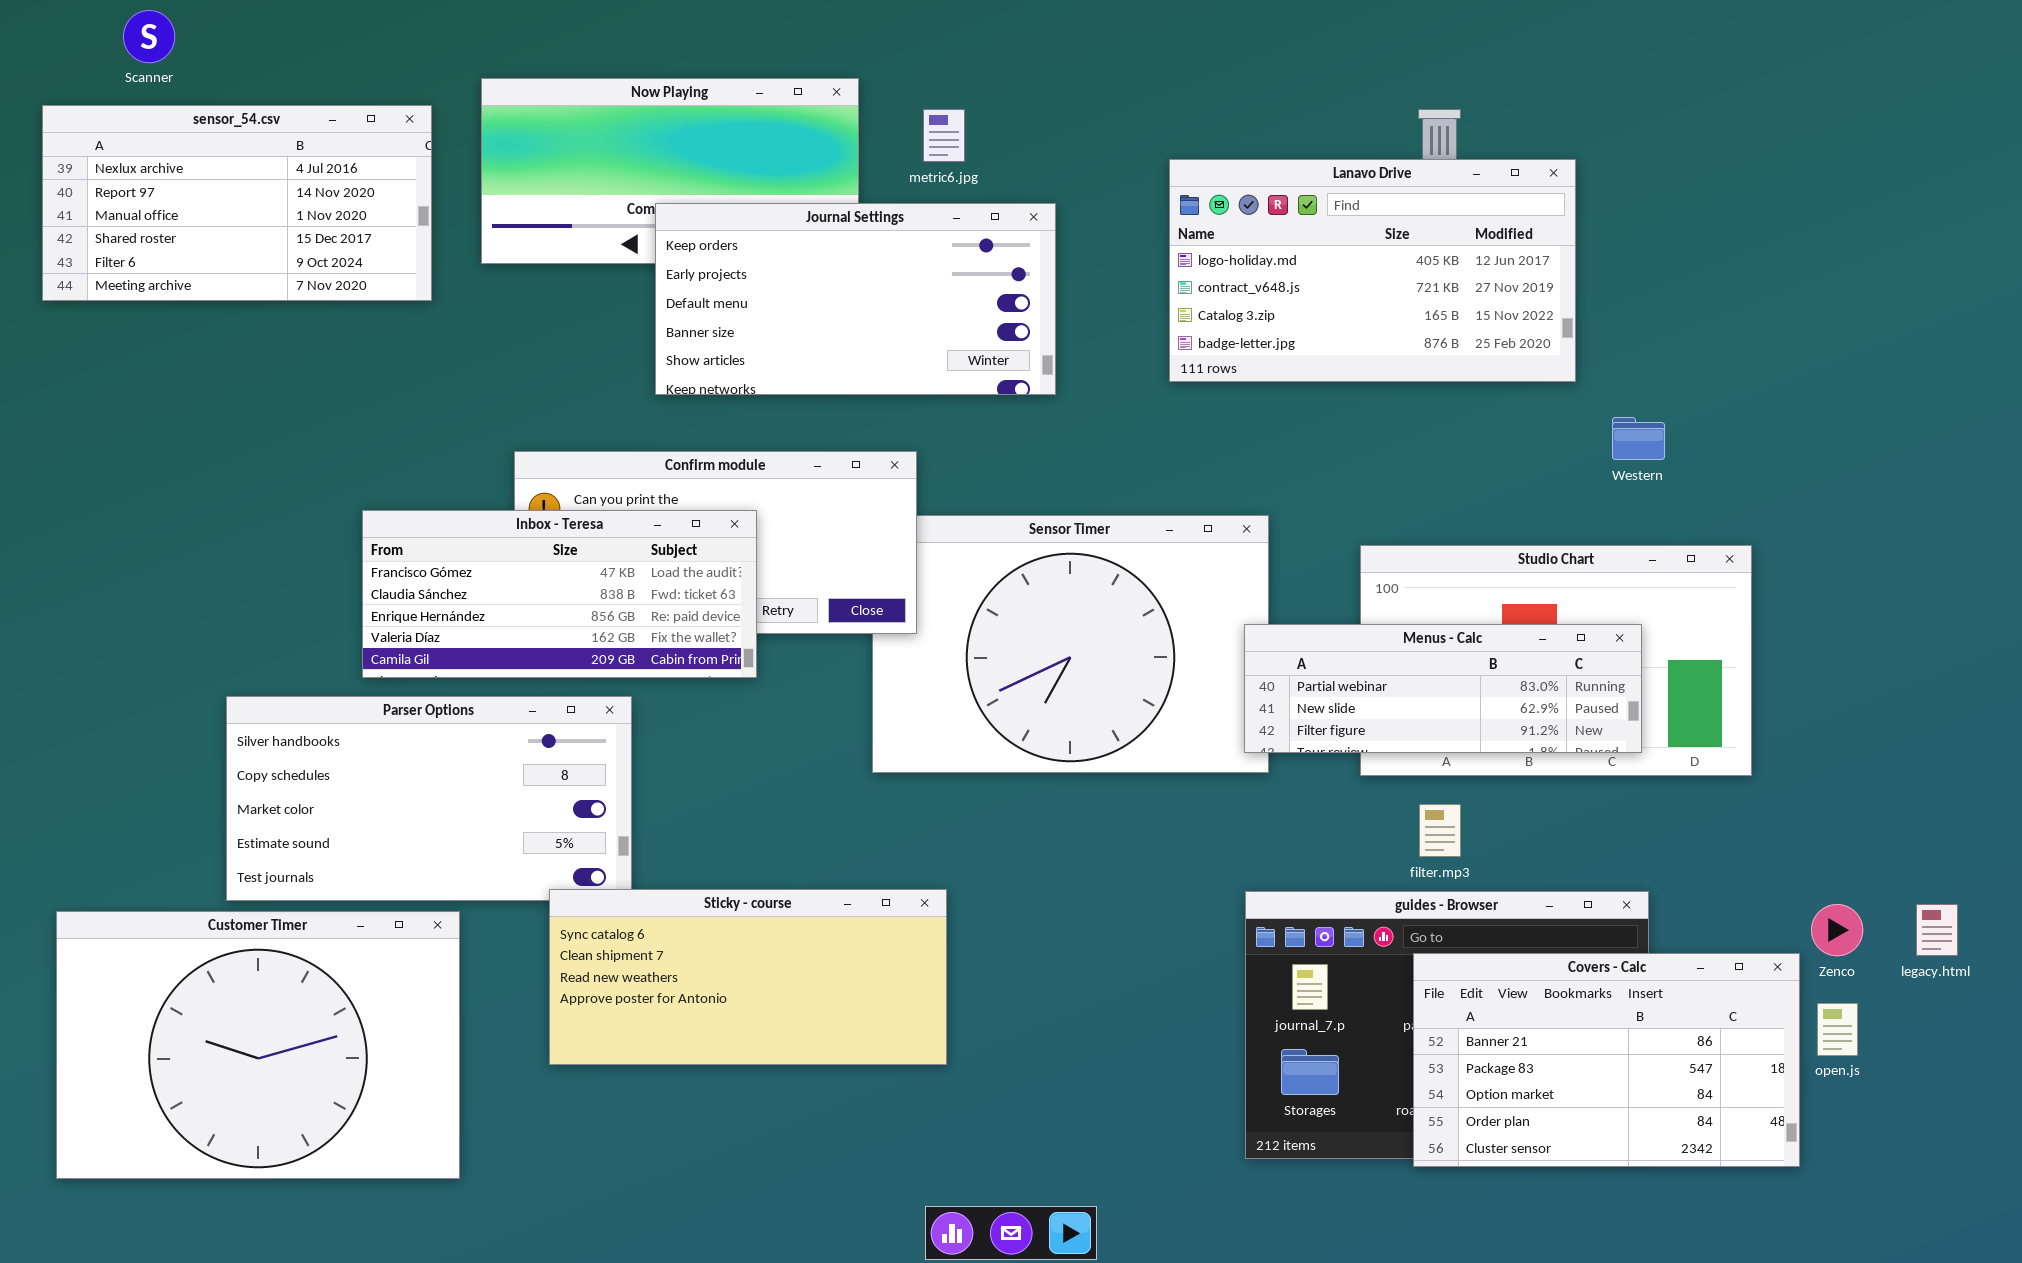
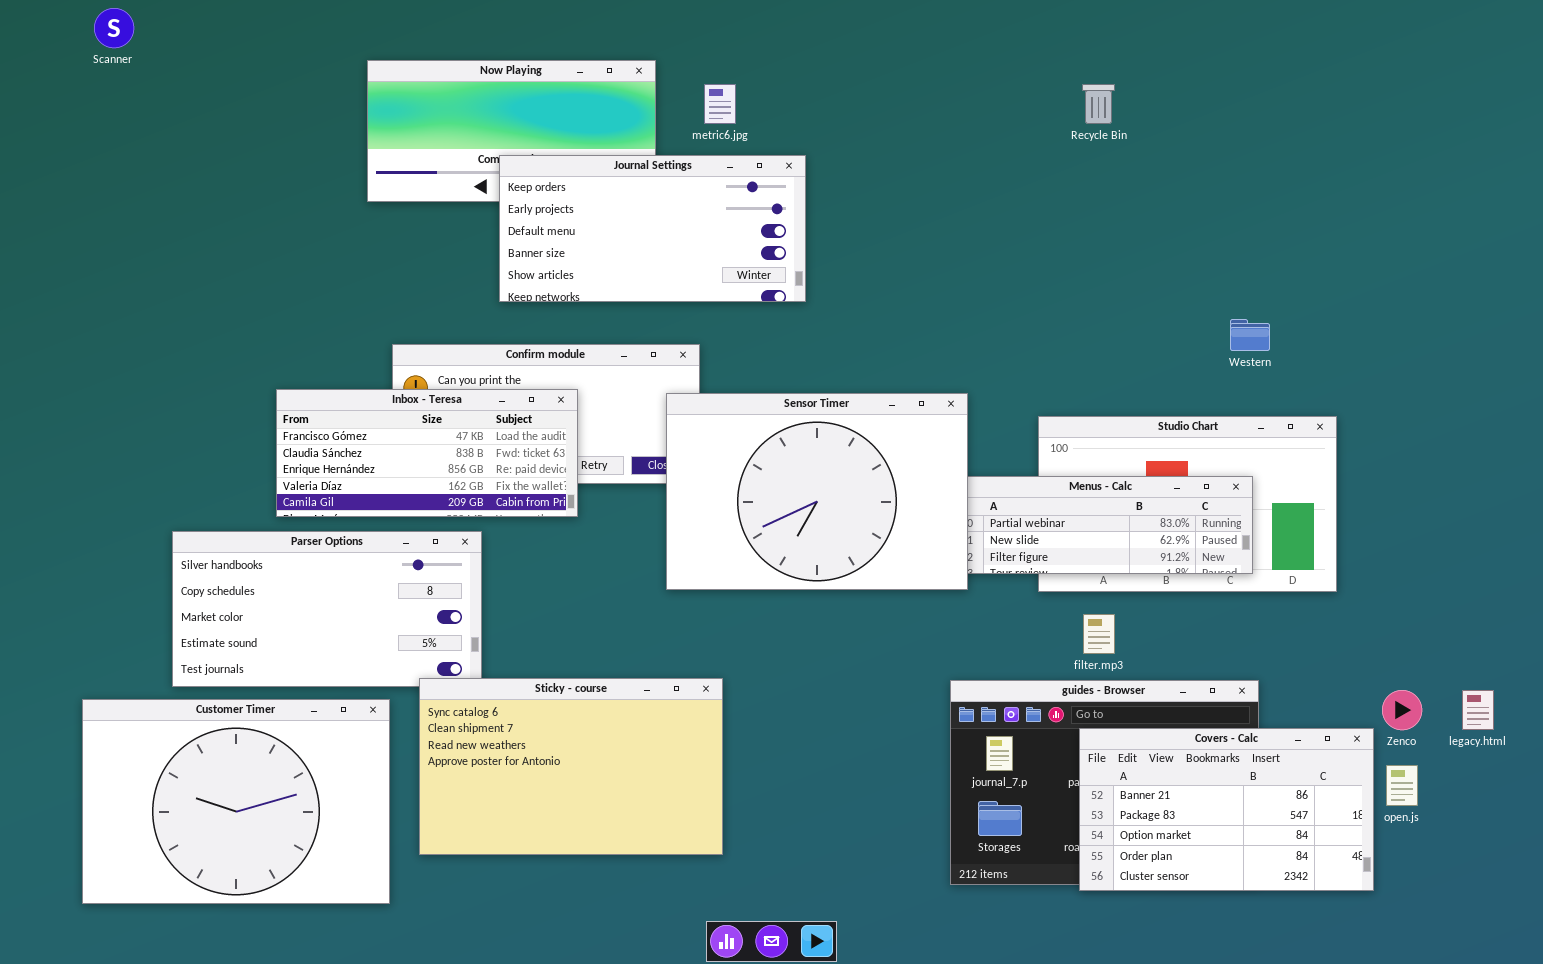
sensor_54.csv: [42,105,432,301] -> none, closed
Lanavo Drive: [1169,159,1576,382] -> none, closed
Sensor Timer: [872,515,1269,773] -> [666,393,968,590], raised
Sticky - course: [549,889,947,1065] -> [419,678,723,855], resized
Customer Timer: [56,911,460,1179] -> [82,699,390,904], moved

